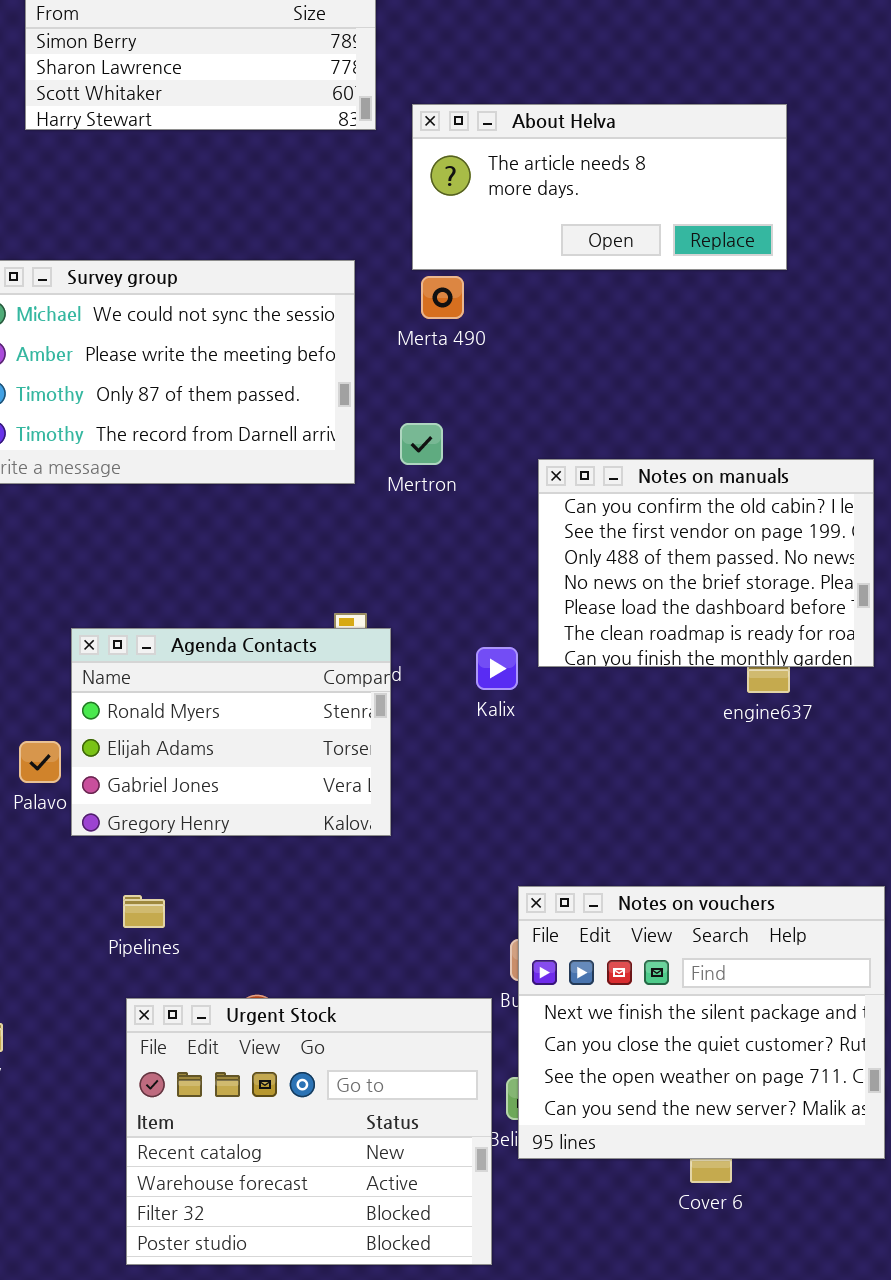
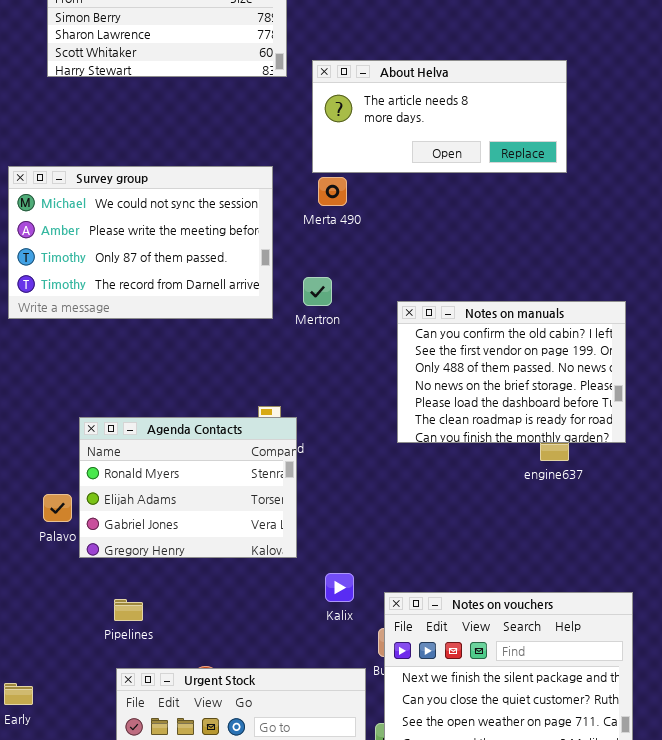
Kalix: [476,647,518,690] -> [325,573,354,602], moved

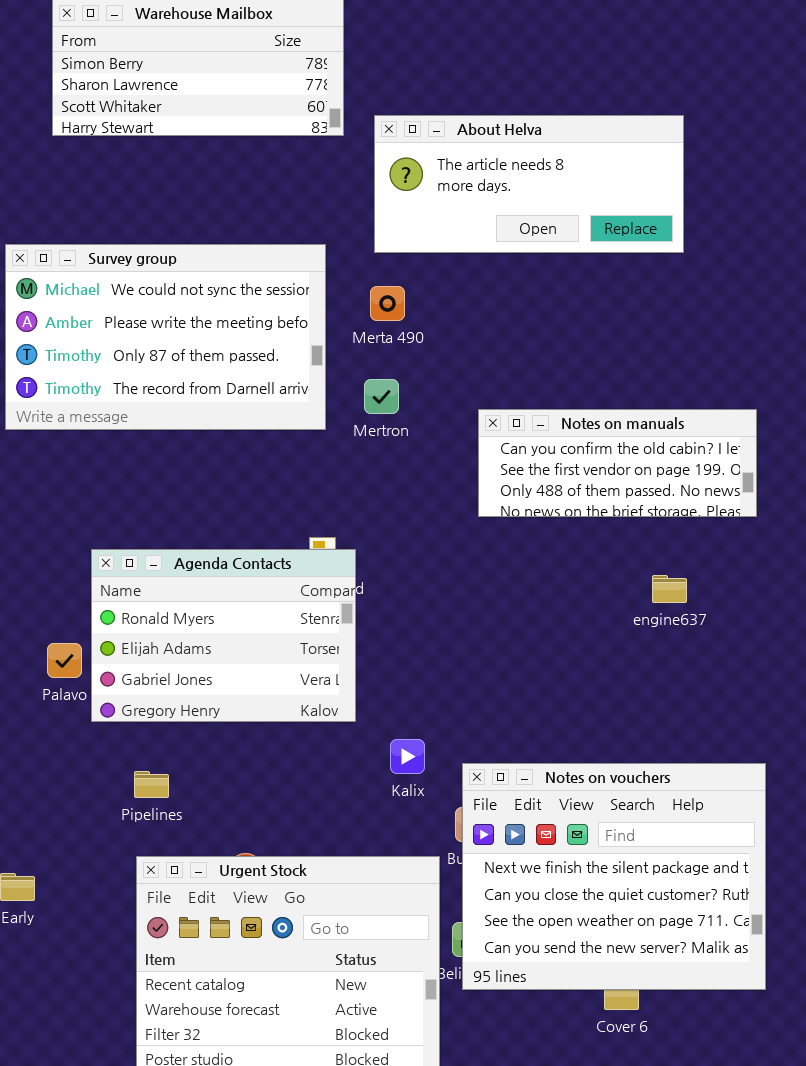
Merta 490: [318,177,347,206] -> [370,286,405,321], moved
Notes on manuals: [397,301,626,443] -> [478,409,757,517], resized

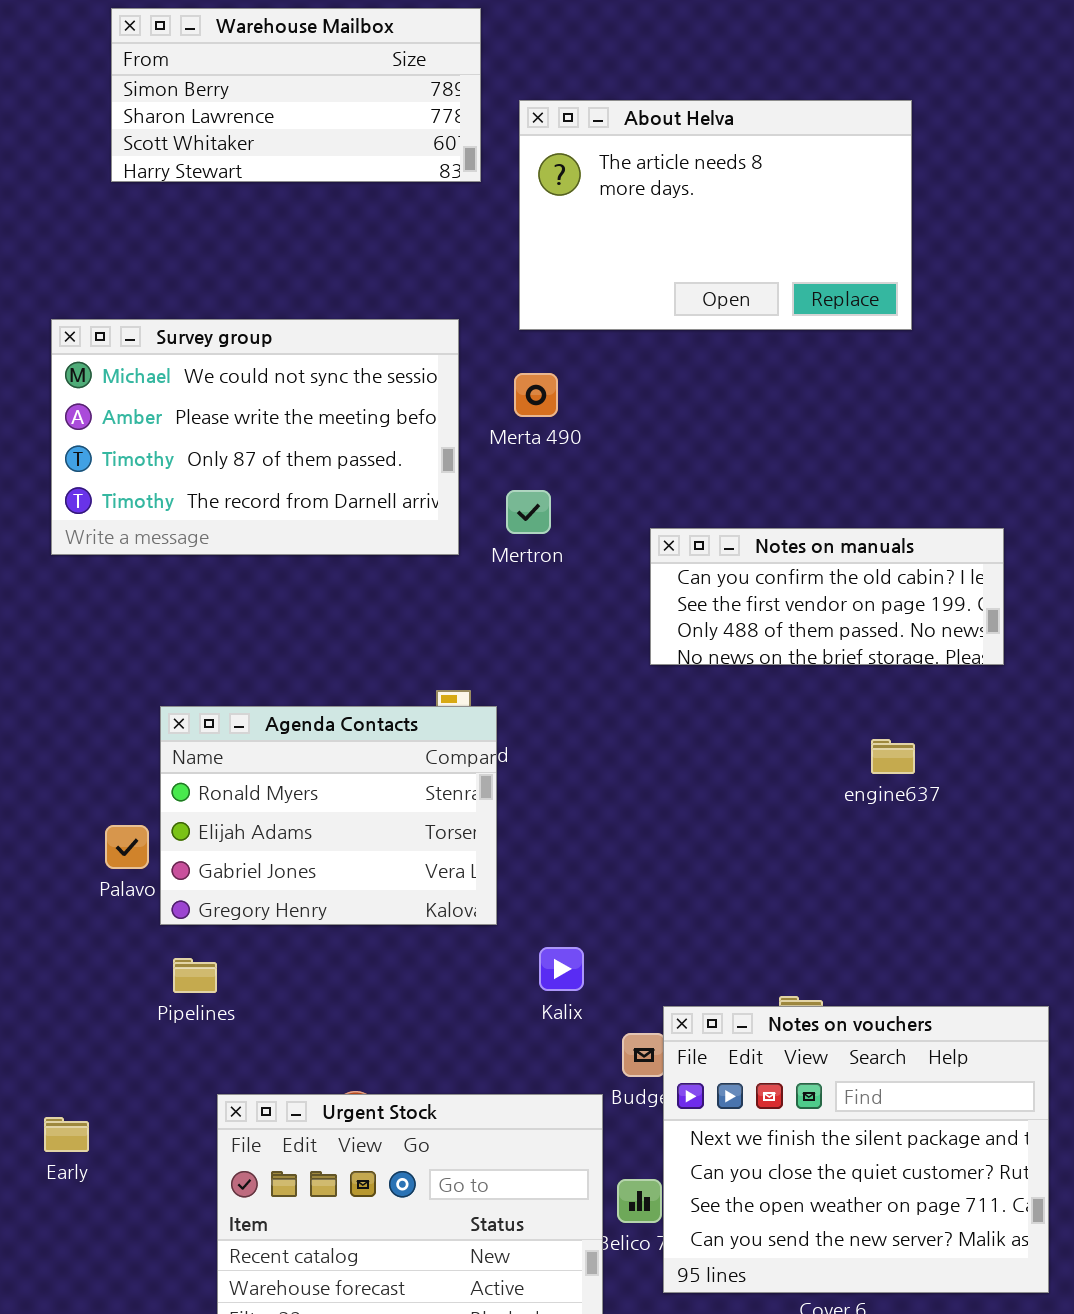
About Helva: [374,115,684,253] -> [519,100,912,330], resized
Notes on vouchers: [462,763,766,990] -> [663,1006,1049,1293], moved
Pipelines: [134,771,169,798] -> [173,958,217,993], moved

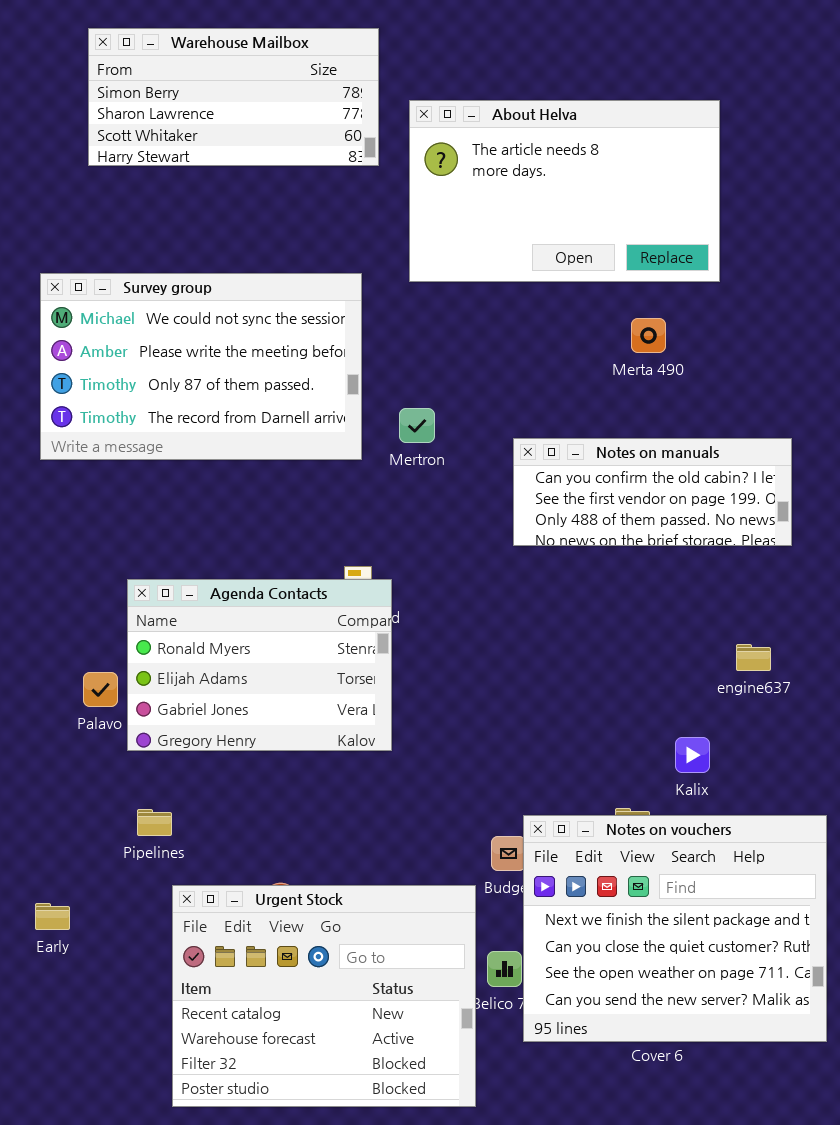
Merta 490: [514,373,558,417] -> [631,318,666,353], moved
engine637: [871,739,915,774] -> [736,644,771,671], moved
Kalix: [539,947,584,991] -> [675,737,710,773], moved
Pipelines: [173,958,217,993] -> [137,809,172,836], moved

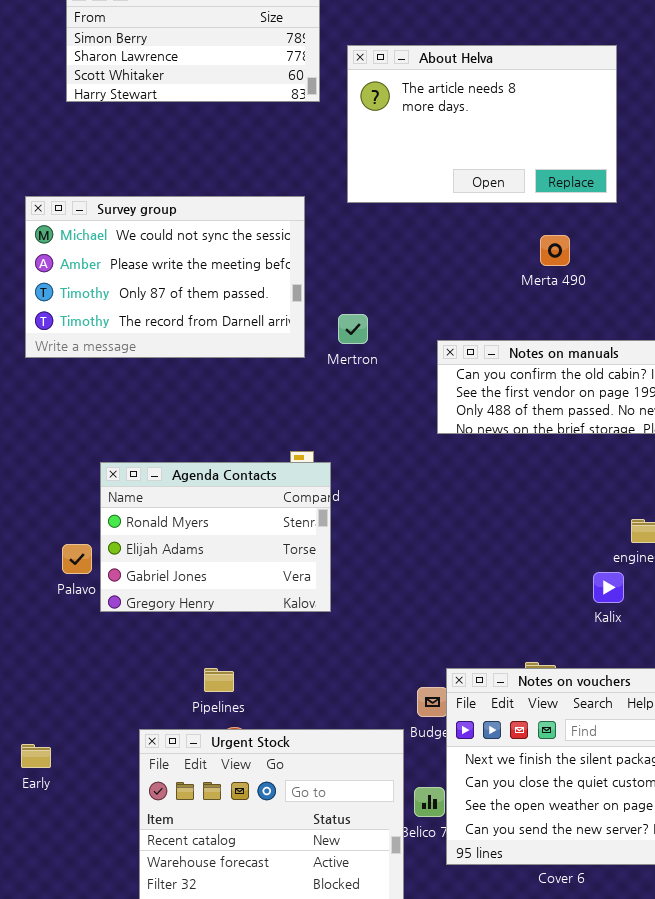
Kalix: [675,737,710,773] -> [593,572,624,603], moved
Pipelines: [137,809,172,836] -> [204,668,234,692], moved

